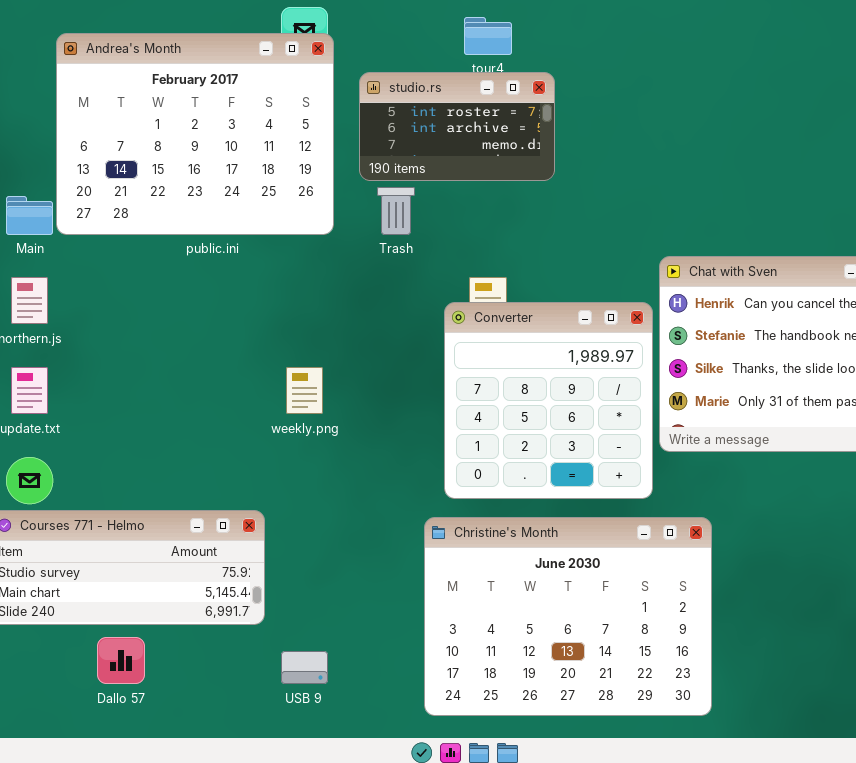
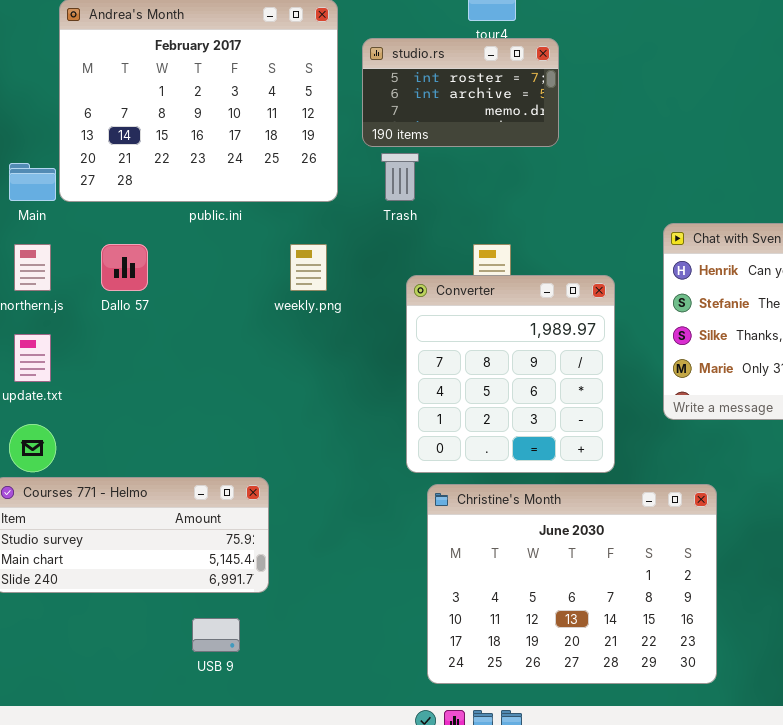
Converter: [444,302,653,499] -> [406,275,615,473], moved
weekly.png: [286,367,323,414] -> [290,244,327,291], moved
Dallo 57: [97,637,145,684] -> [101,244,148,291], moved
USB 9: [281,651,328,684] -> [192,618,240,652], moved

